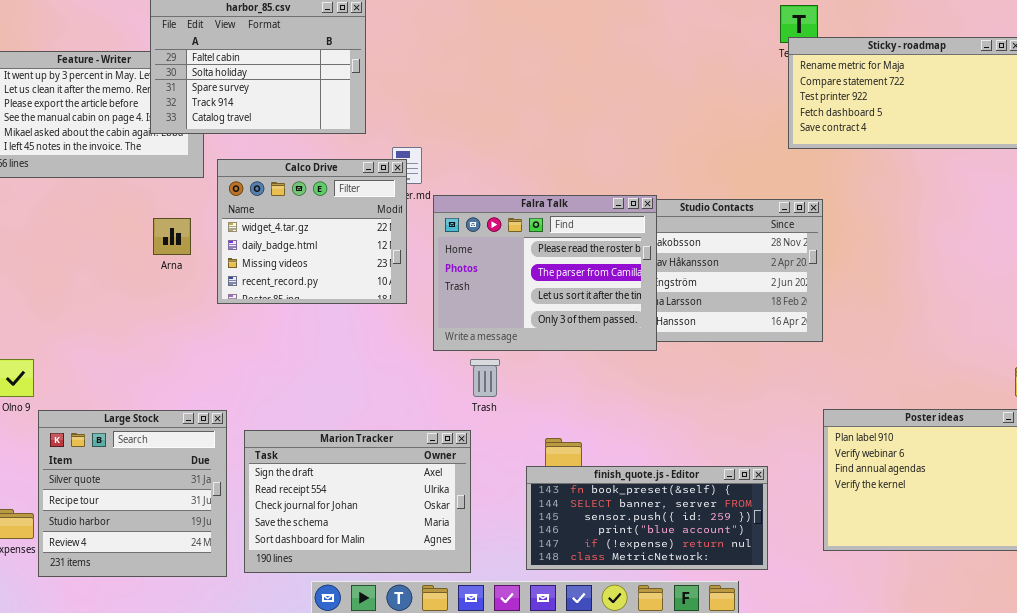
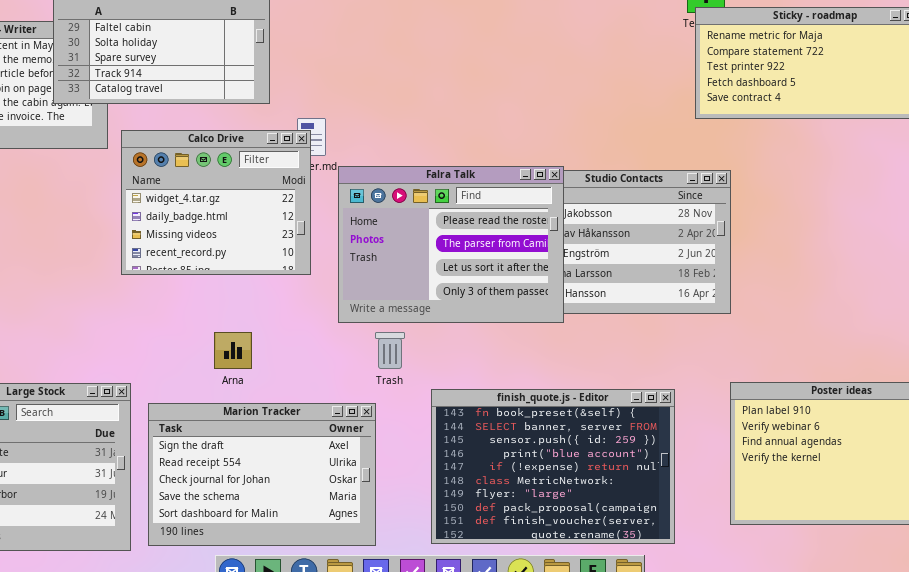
Arna: [153,218,191,255] -> [214,332,252,369], moved
finish_quote.js - Editor: [526,466,768,570] -> [431,389,675,544], resized

